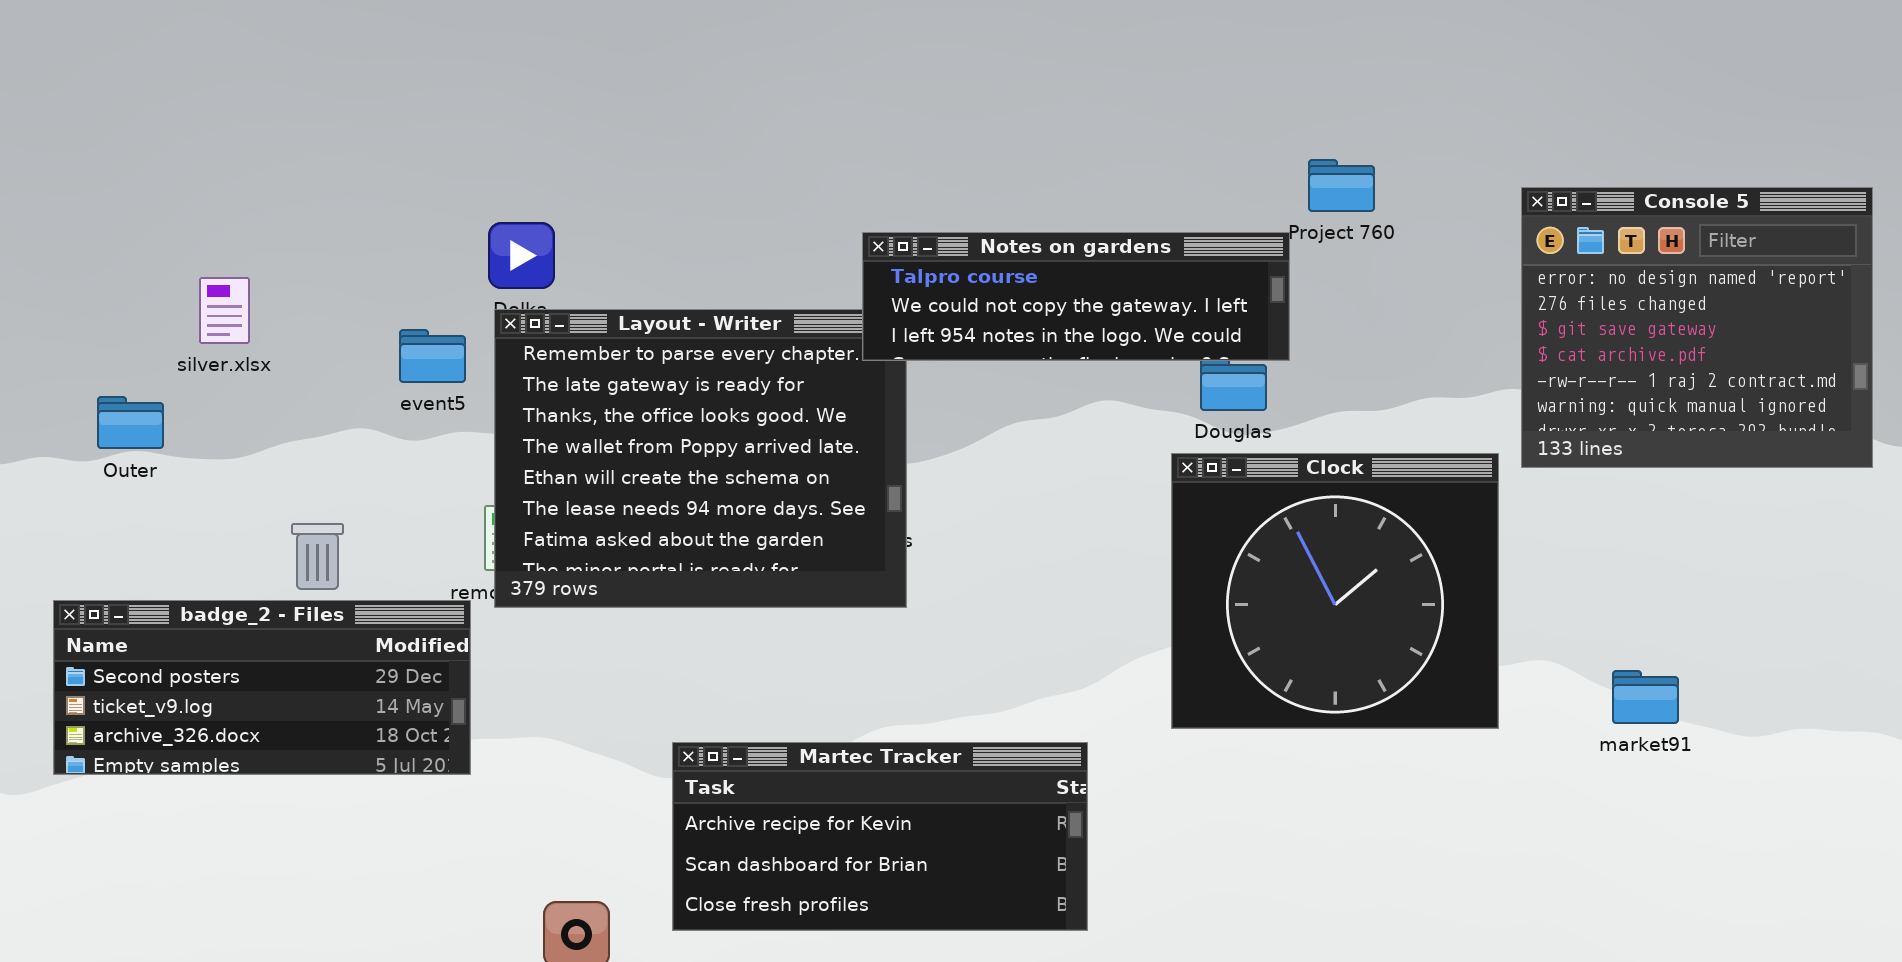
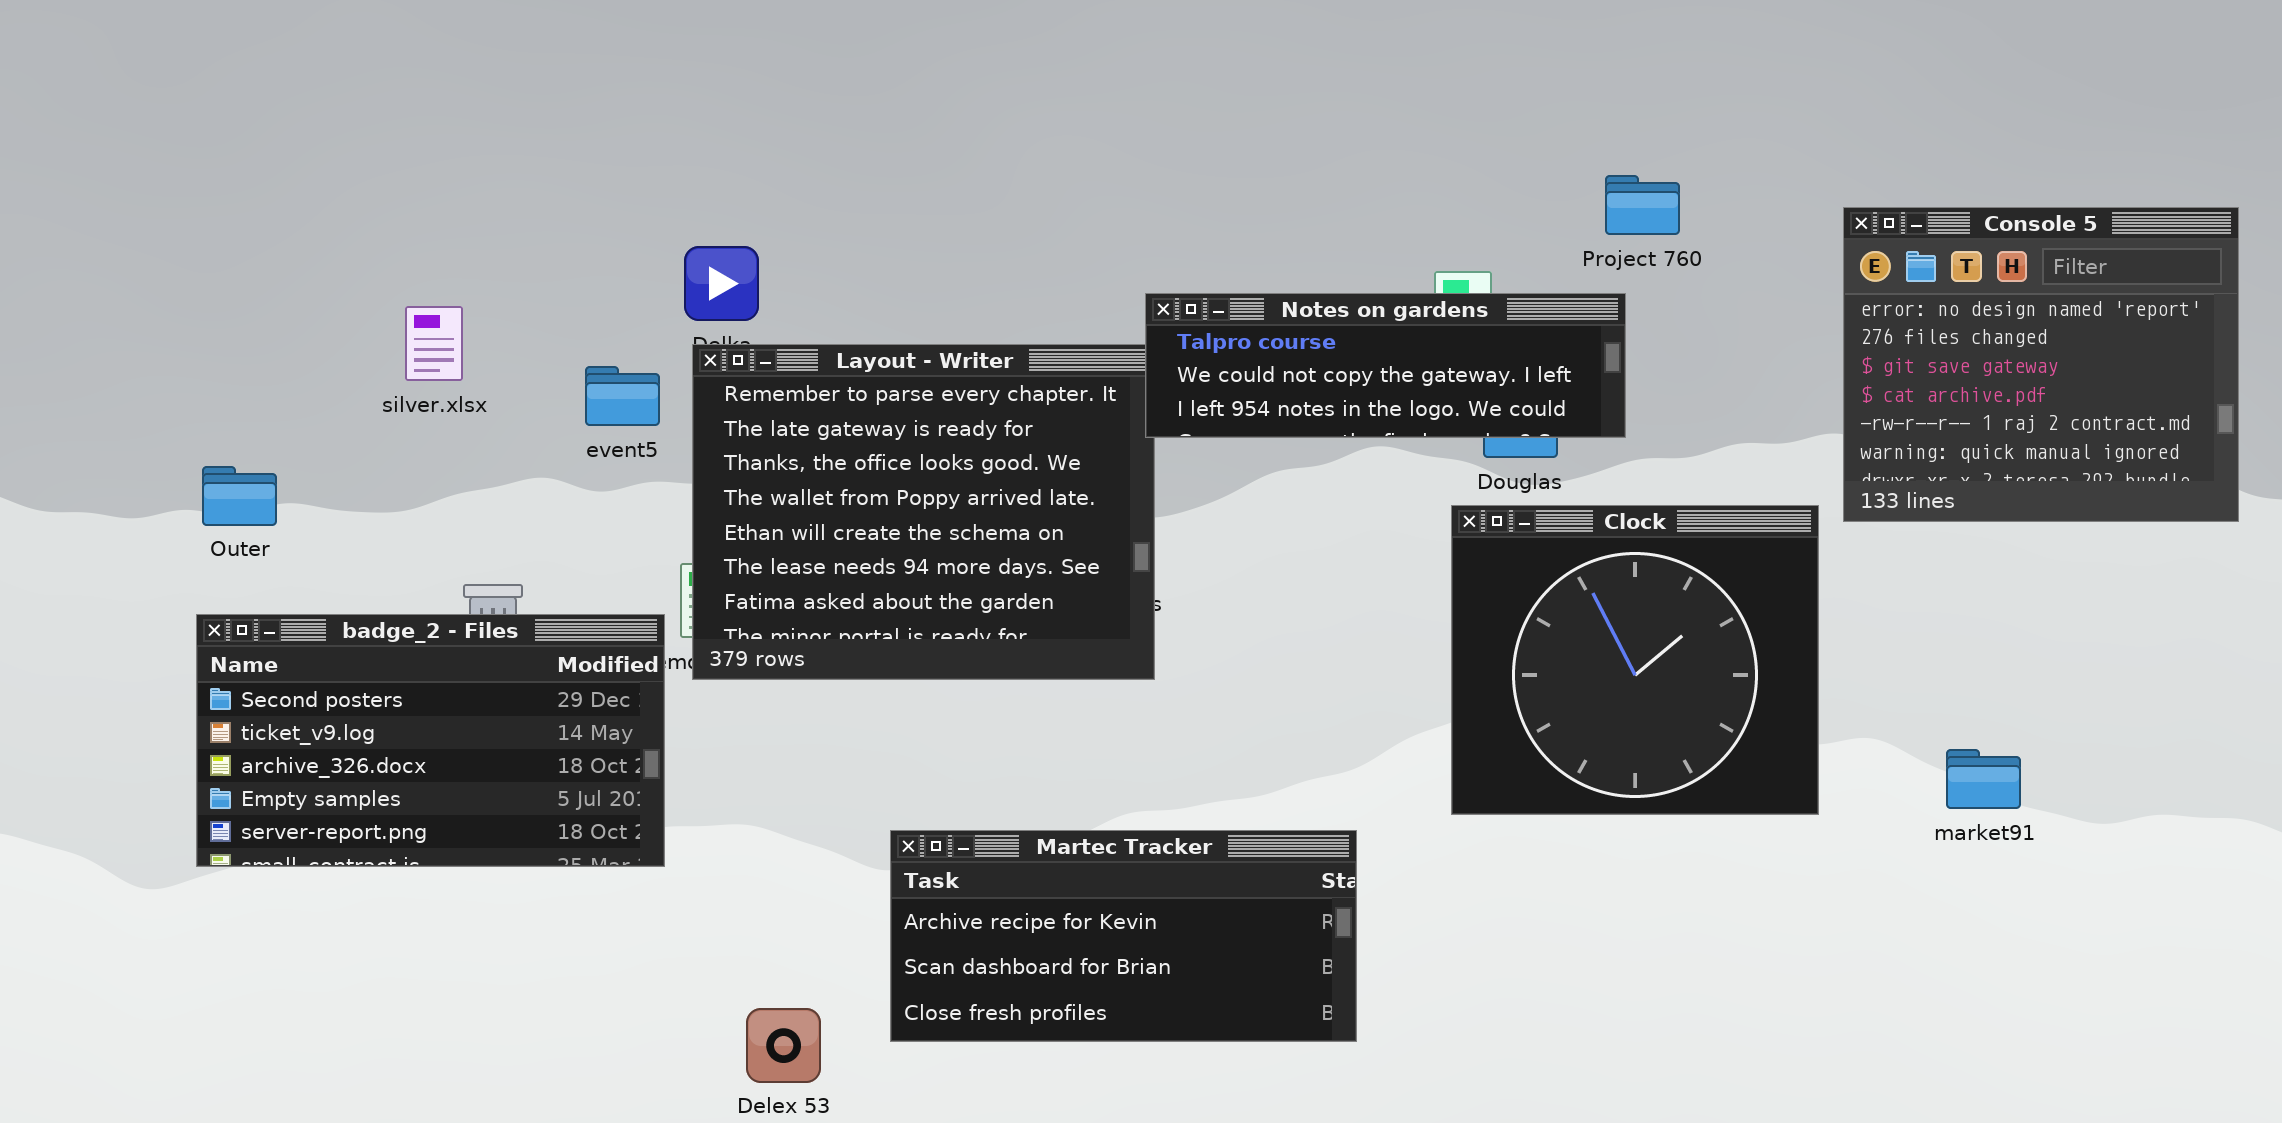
Notes on gardens: [862,232,1290,361] -> [1145,293,1626,438], moved
silver.xlsx: [199,277,250,344] -> [405,306,463,381], moved
Outer: [97,396,164,449] -> [202,466,277,526], moved
badge_2 - Files: [53,600,471,775] -> [196,614,665,867], resized

